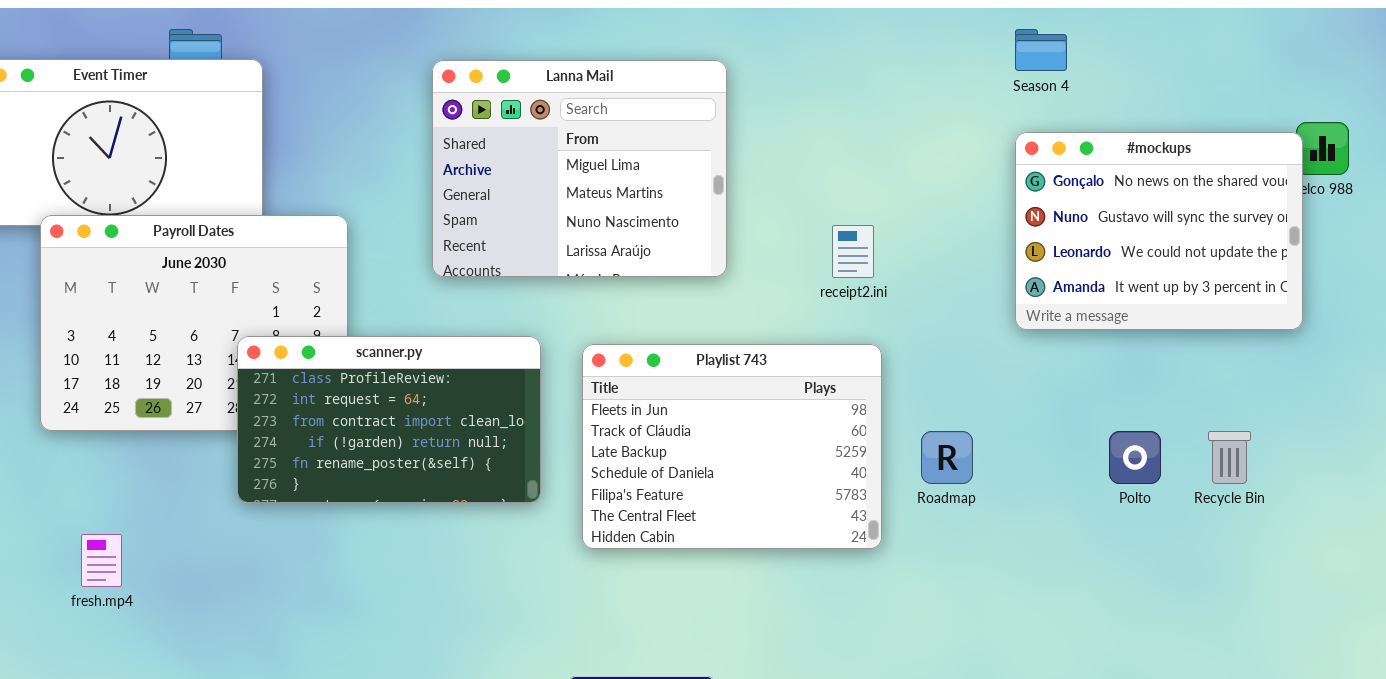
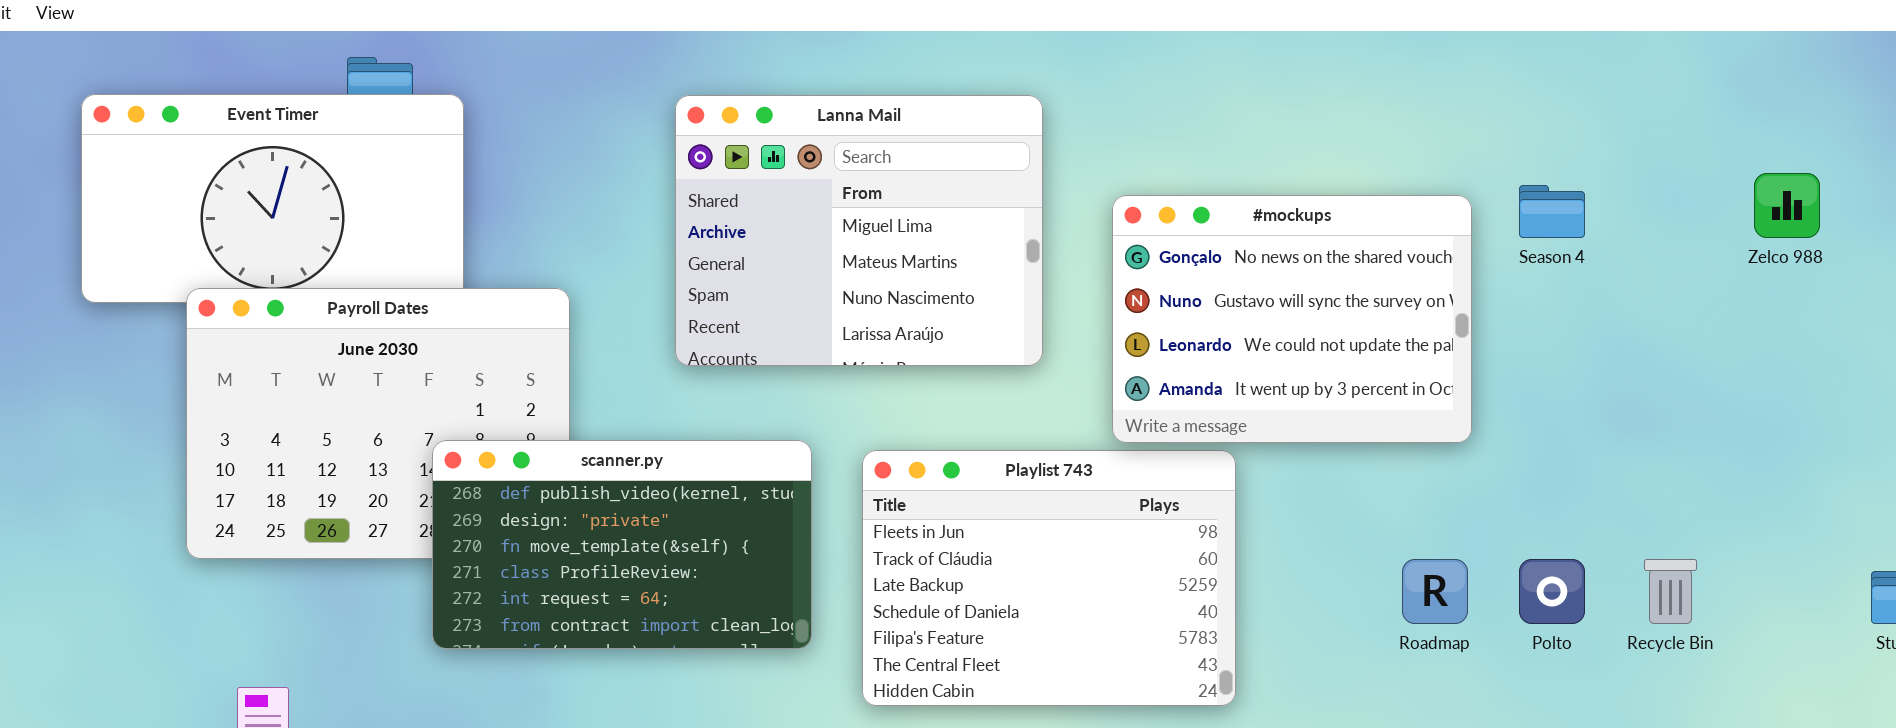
Season 4: [1015,29,1067,71] -> [1519,185,1585,238], moved
#mockups: [1015,132,1303,330] -> [1112,195,1472,443], moved
scanner.py: [237,336,541,503] -> [432,440,812,649], scrolled up 3 rows
Roadmap: [921,431,973,484] -> [1402,559,1468,624], moved

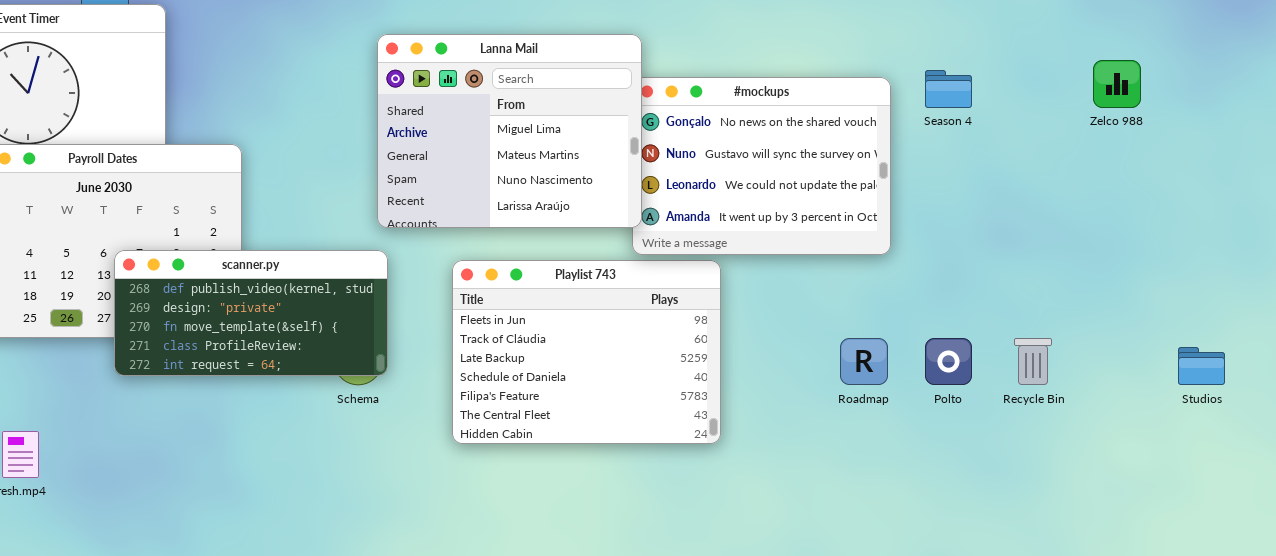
Lanna Mail: [675,95,1043,366] -> [377,34,642,228], moved
scanner.py: [432,440,812,649] -> [114,250,388,376], moved, resized

